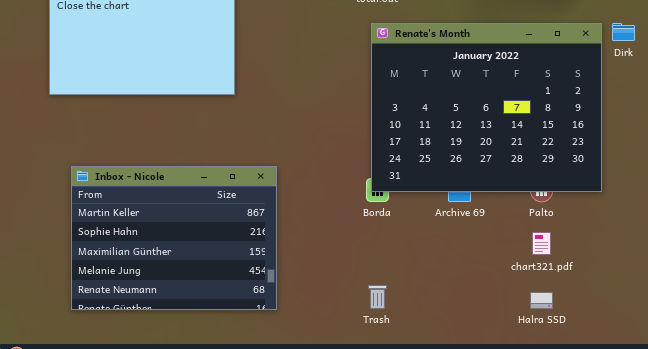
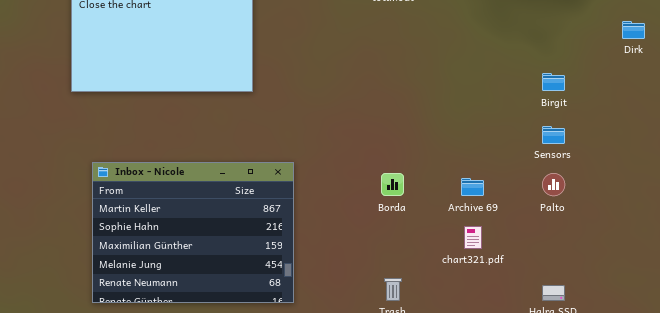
Renate's Month: [371,23,602,192] -> none, closed
chart321.pdf: [532,232,551,255] -> [464,226,482,249], moved

